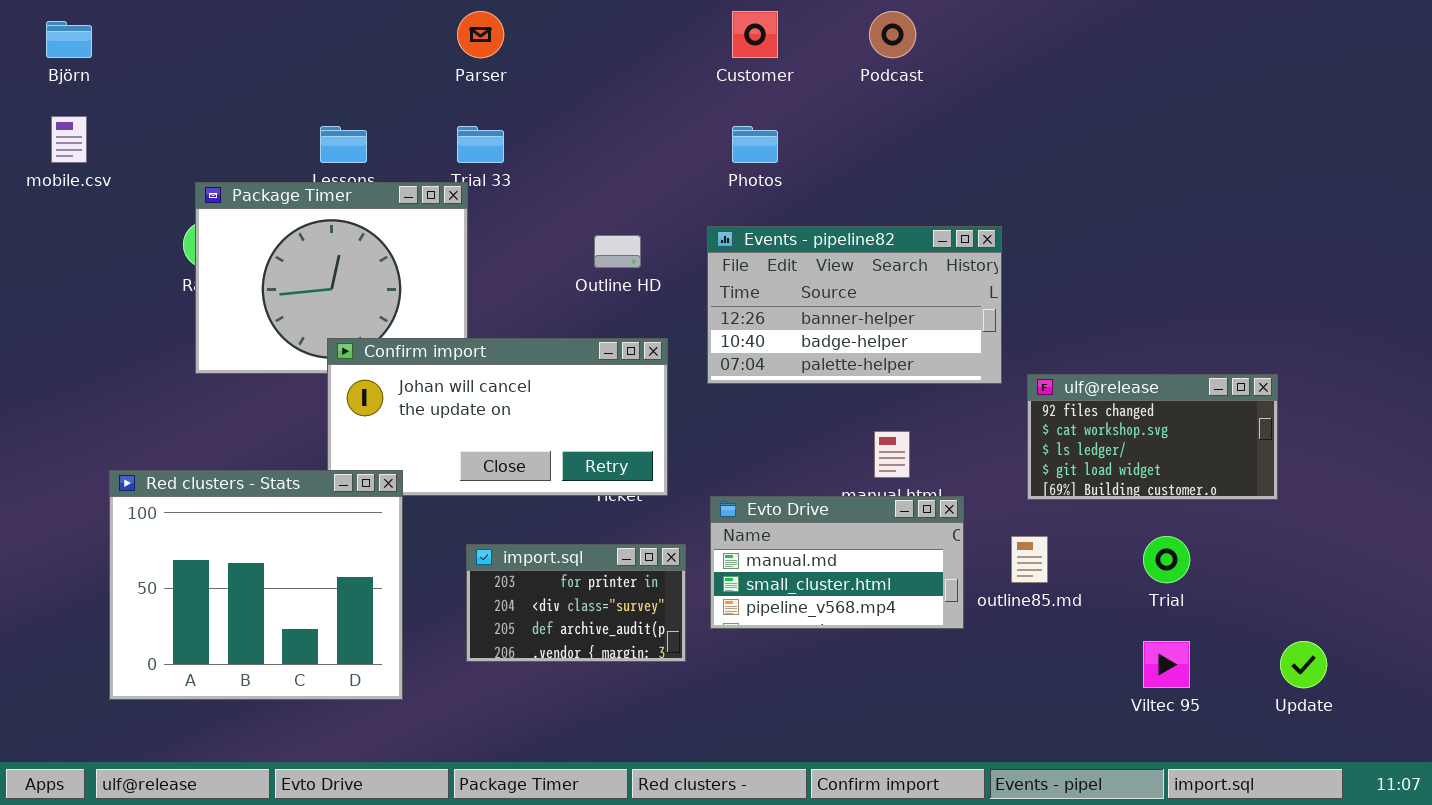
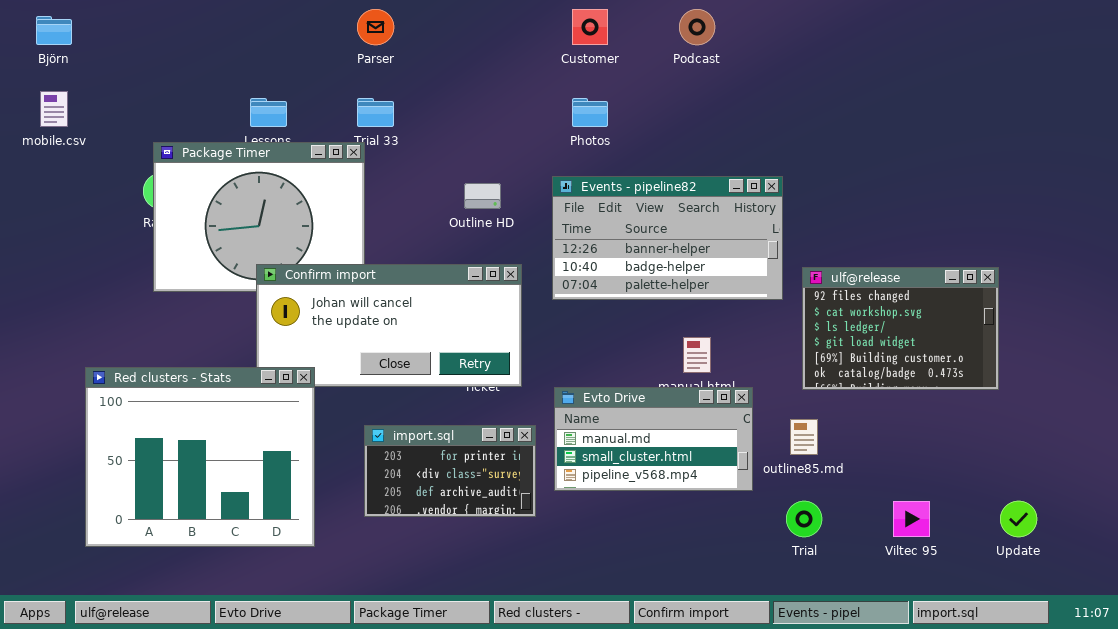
ulf@release: [1027,374,1278,500] -> [802,267,999,390], resized
Trial: [1143,536,1190,583] -> [786,501,822,537], moved

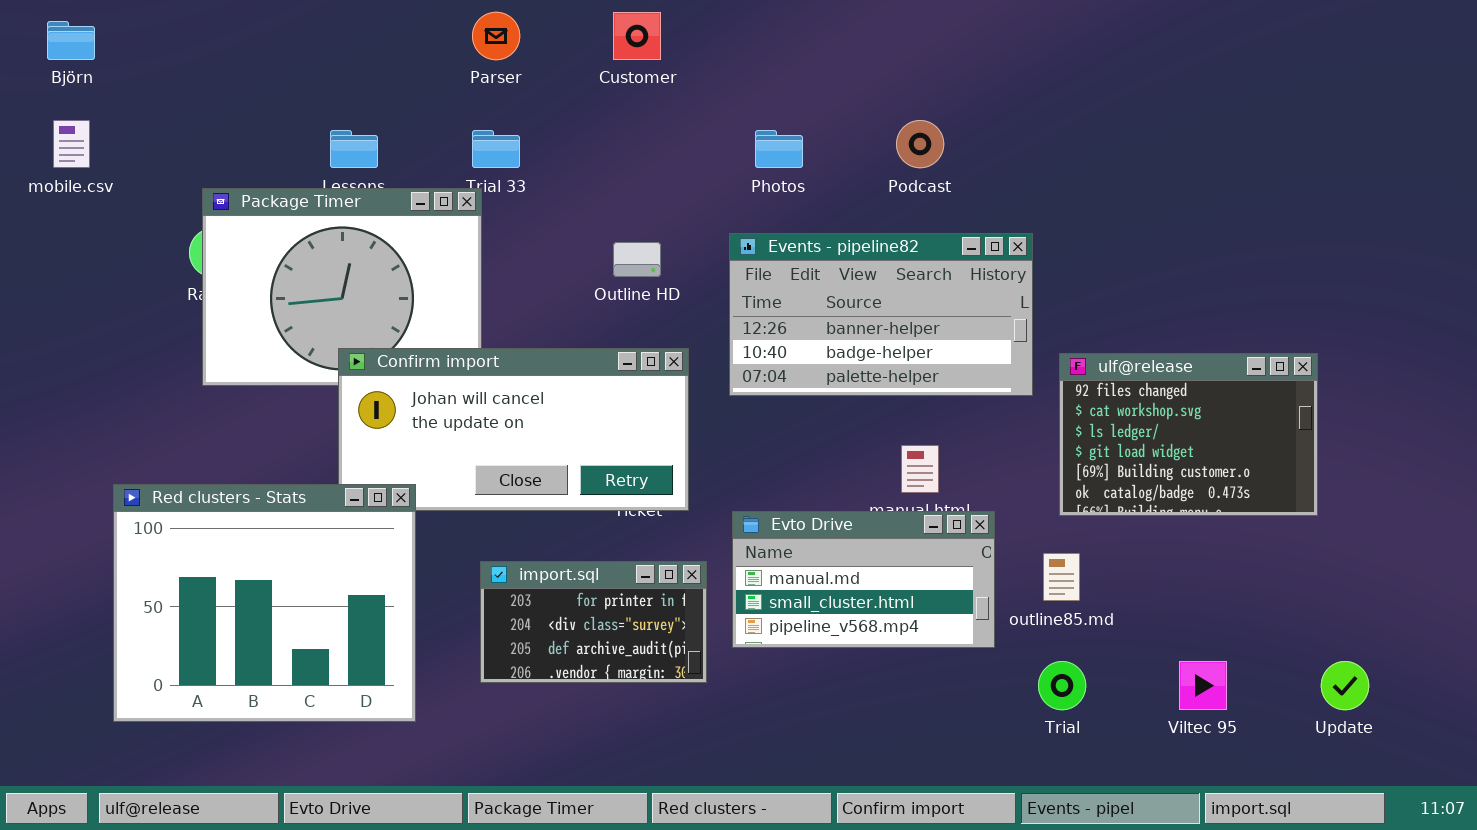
Customer: [572,9,608,45] -> [613,12,661,60], moved
Podcast: [679,9,715,45] -> [896,120,944,168], moved

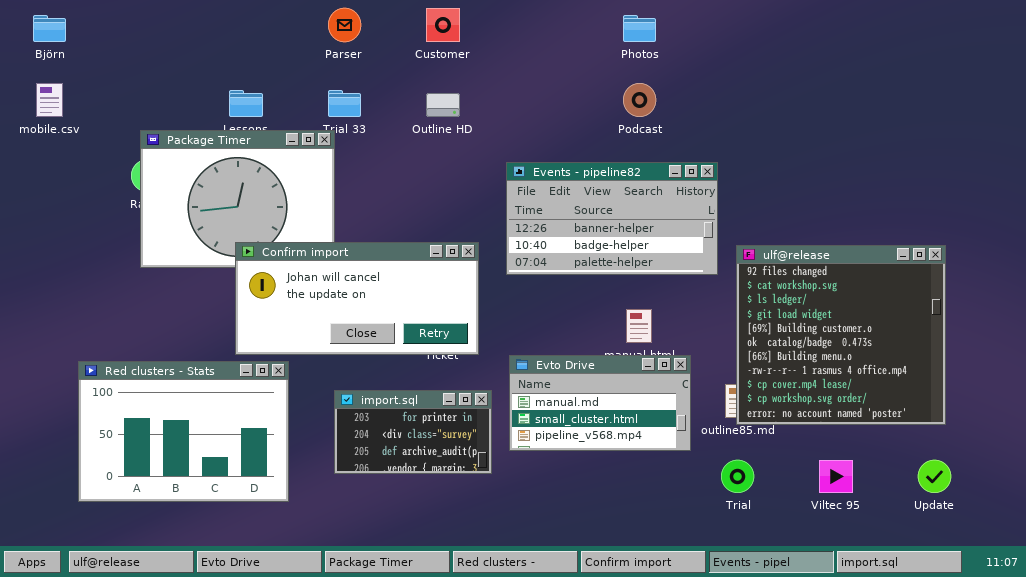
Photos: [755,130,803,168] -> [623,15,656,42], moved
Outline HD: [613,242,661,277] -> [426,93,460,117], moved
ulf@release: [1059,353,1318,516] -> [736,245,946,425], resized
Red clusters - Stats: [113,484,416,722] -> [78,361,289,502], resized

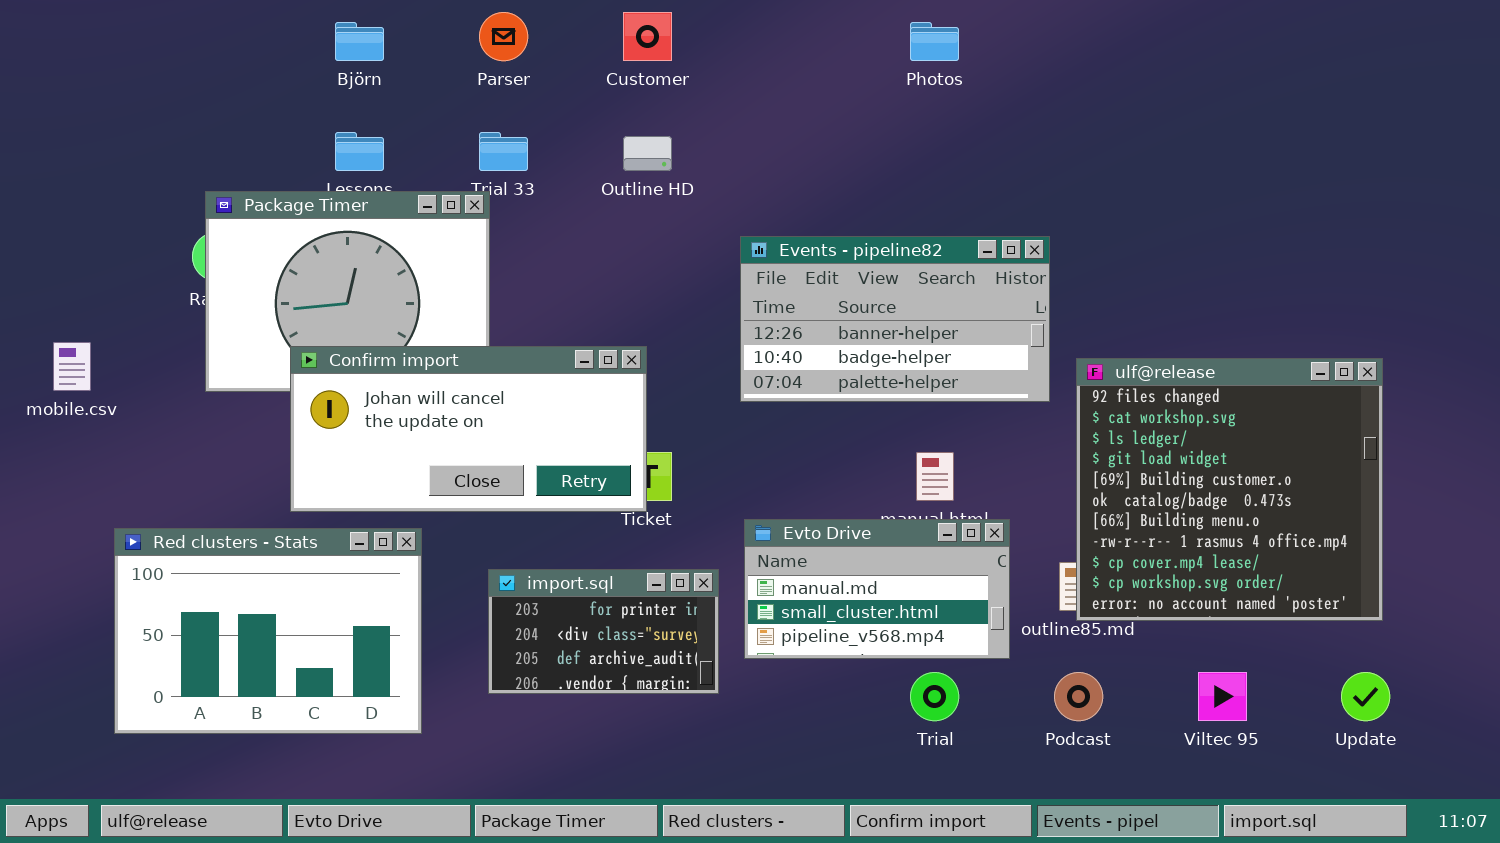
Björn: [33,15,66,42] -> [335,22,384,61], moved
mobile.csv: [36,83,63,117] -> [53,342,91,391], moved
Podcast: [623,83,656,117] -> [1054,672,1103,721], moved
Confirm import: [235,242,479,355] -> [290,346,647,512], moved
Trial: [721,460,754,493] -> [910,672,959,721], moved

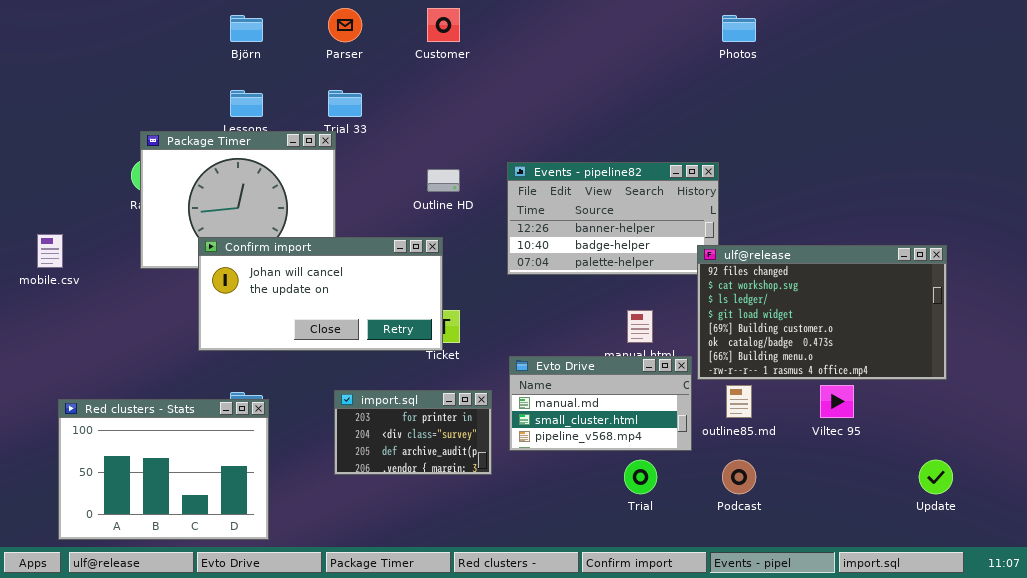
Photos: [910,22,959,61] -> [722,15,756,42], moved
Outline HD: [623,136,672,171] -> [427,169,460,192], moved
ulf@release: [1076,358,1383,621] -> [697,245,947,380], resized
Red clusters - Stats: [114,528,422,734] -> [58,399,269,540], moved
Viltec 95: [1198,672,1247,721] -> [820,385,854,418], moved

